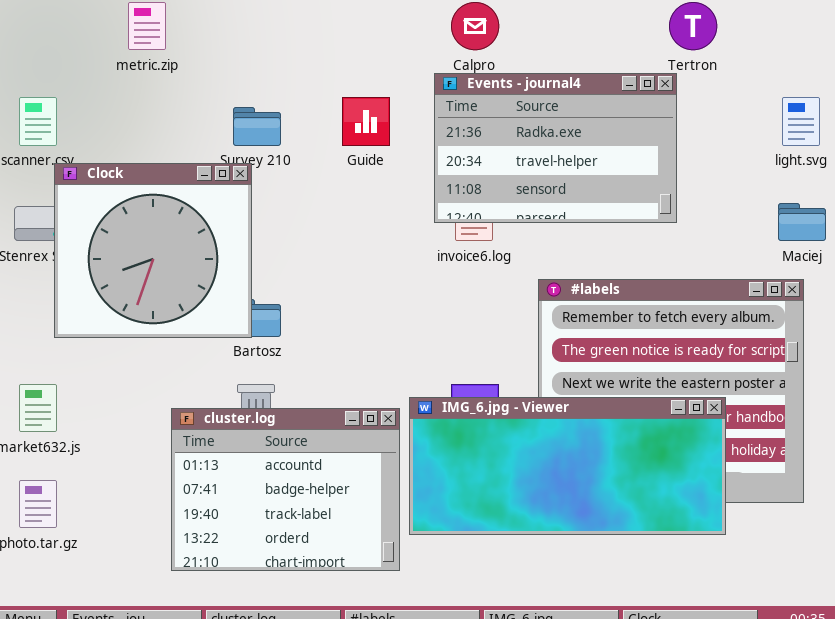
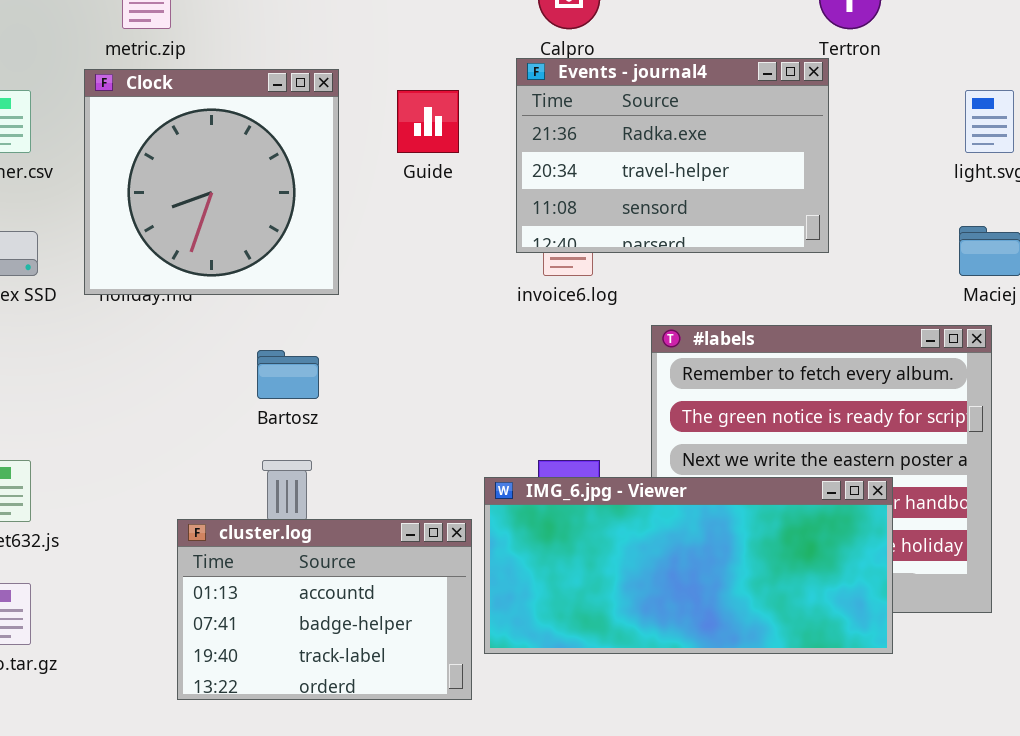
Clock: [54,163,252,338] -> [84,69,339,295], moved
cluster.log: [171,408,400,571] -> [177,519,472,700], resized

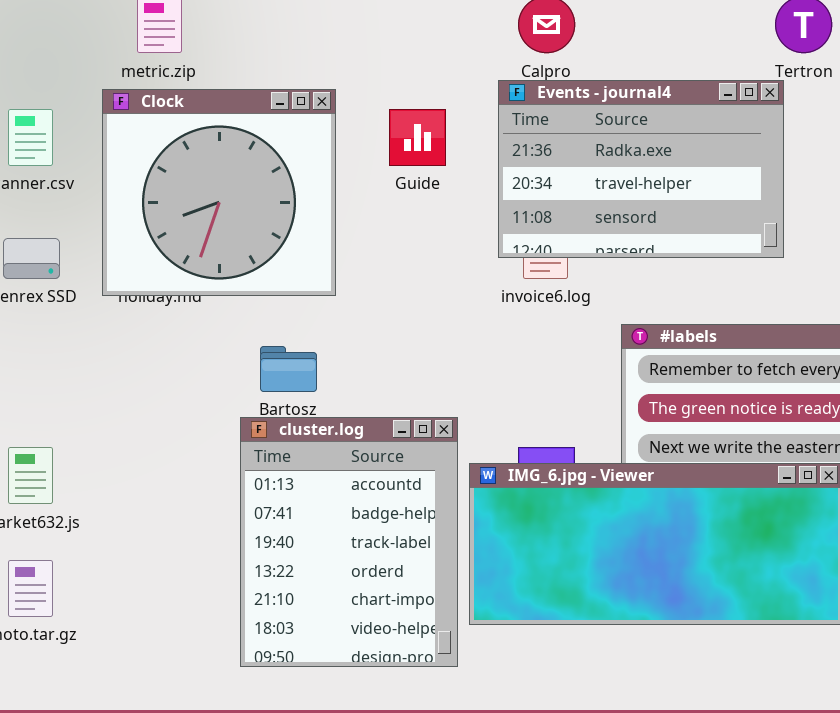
cluster.log: [177,519,472,700] -> [240,417,458,667], resized

